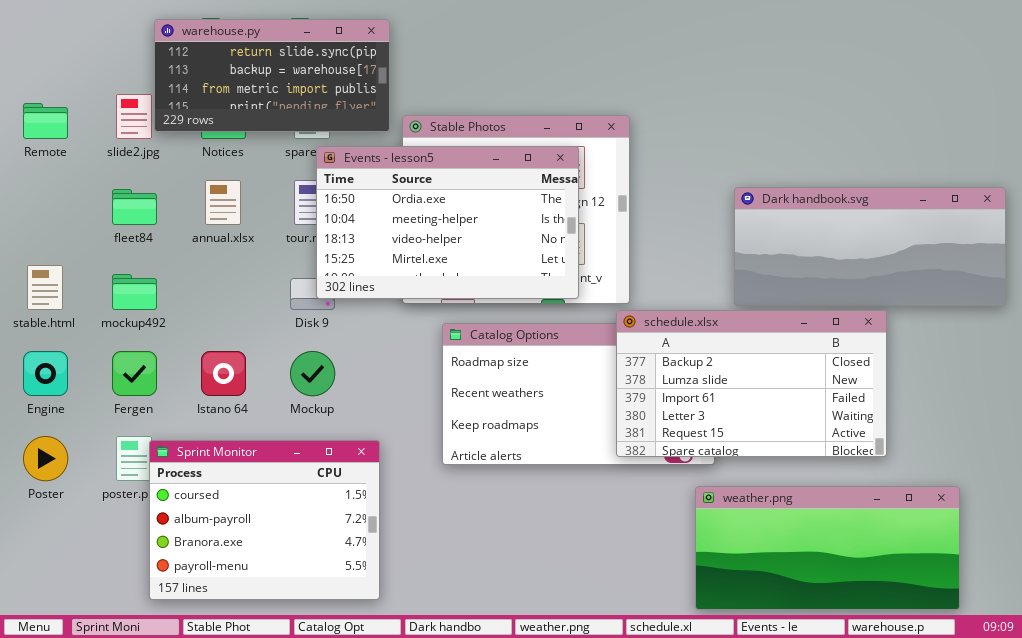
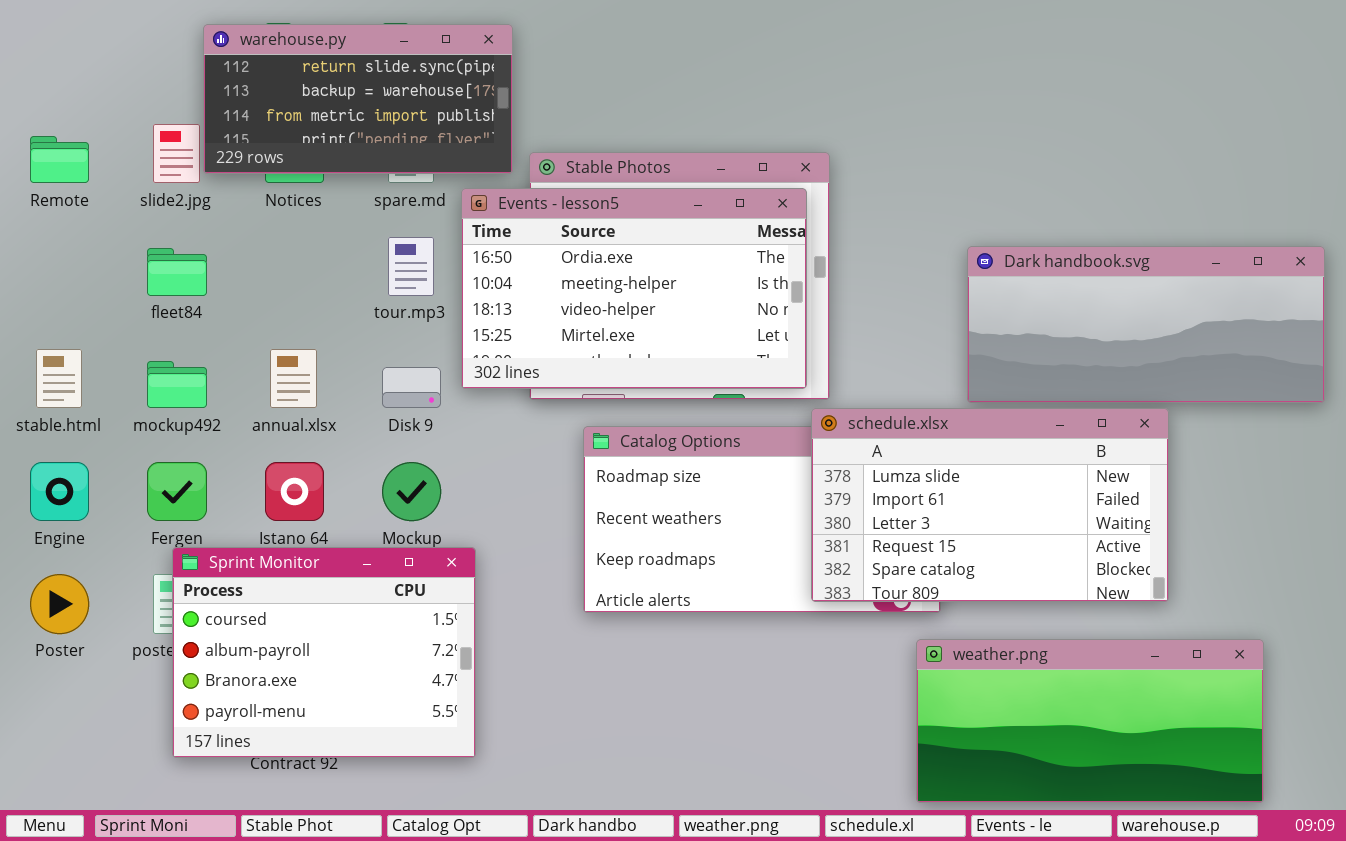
Events - lesson5: [316,146,579,299] -> [461,188,807,389], moved
annual.xlsx: [205,180,241,225] -> [270,349,317,408], moved
schedule.xlsx: [616,310,887,457] -> [811,408,1169,602], scrolled down 1 row
Sprint Monitor: [149,440,380,600] -> [172,547,476,758], moved

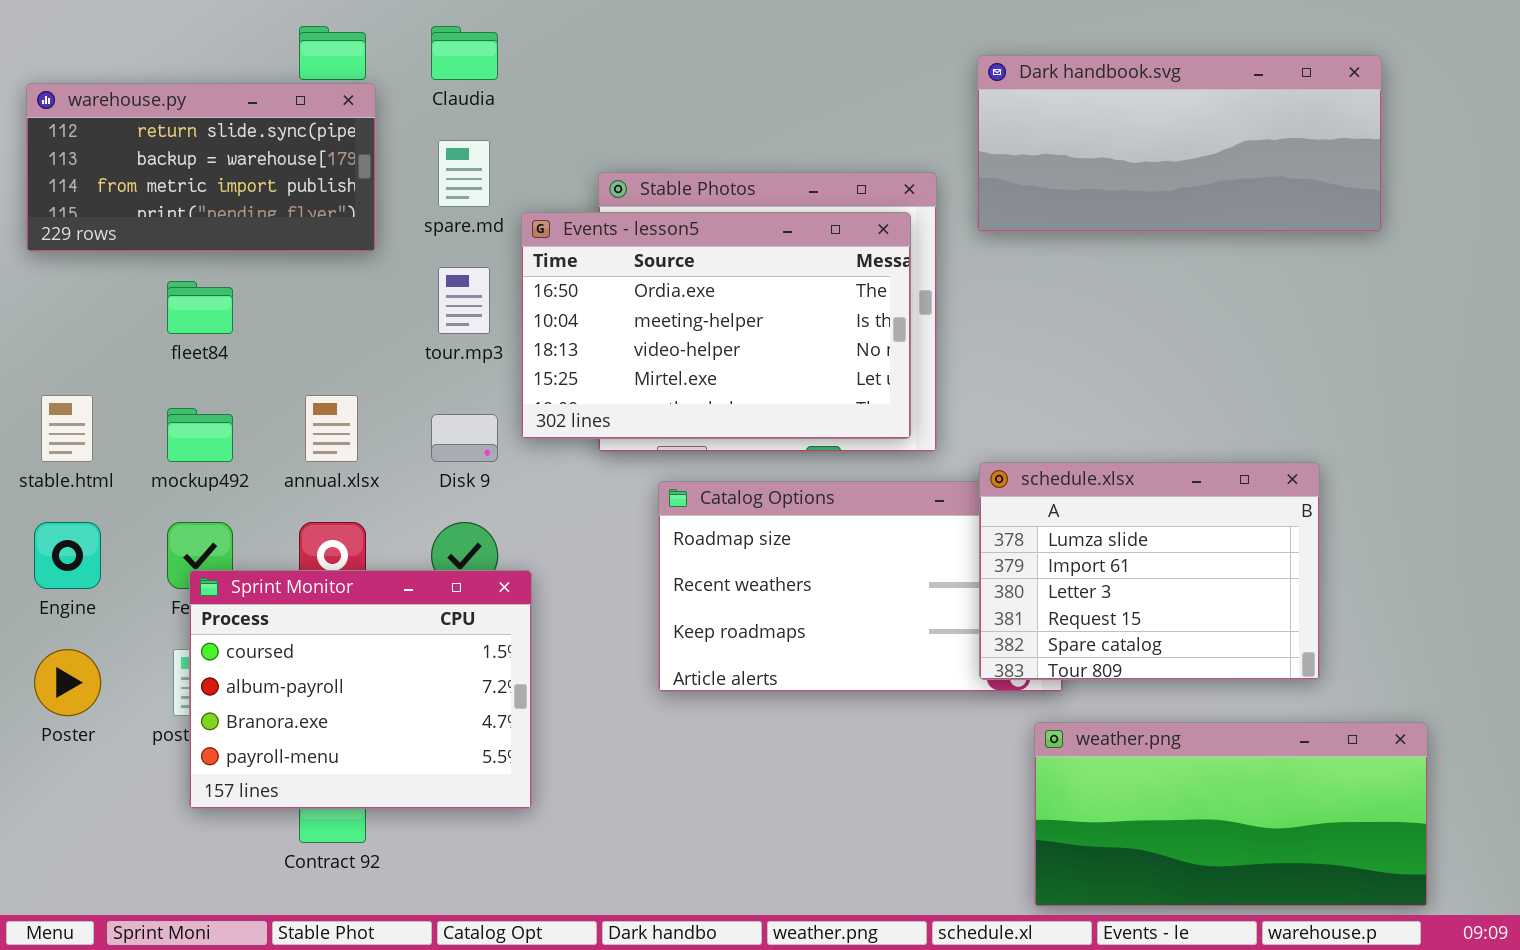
warehouse.py: [203,24,513,174] -> [26,83,376,252], moved
Dark handbook.svg: [967,246,1325,403] -> [977,55,1382,232], moved
schedule.xlsx: [811,408,1169,602] -> [979,462,1320,680], resized
Sprint Monitor: [172,547,476,758] -> [189,570,532,809], moved

